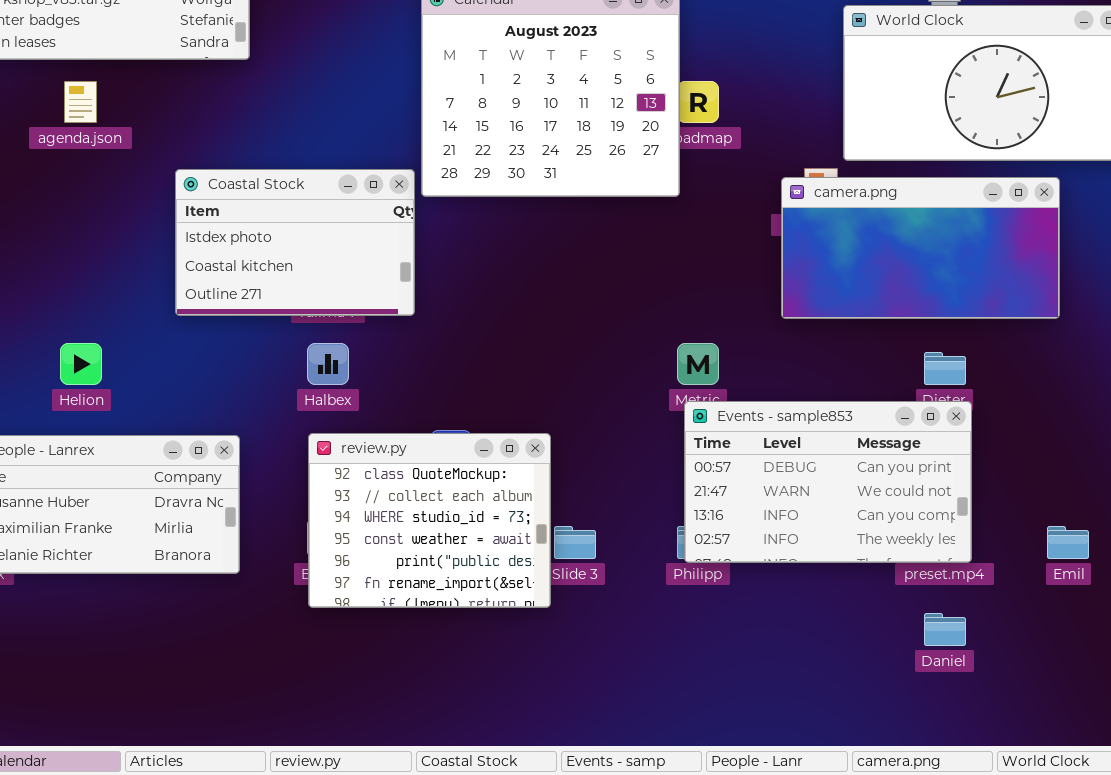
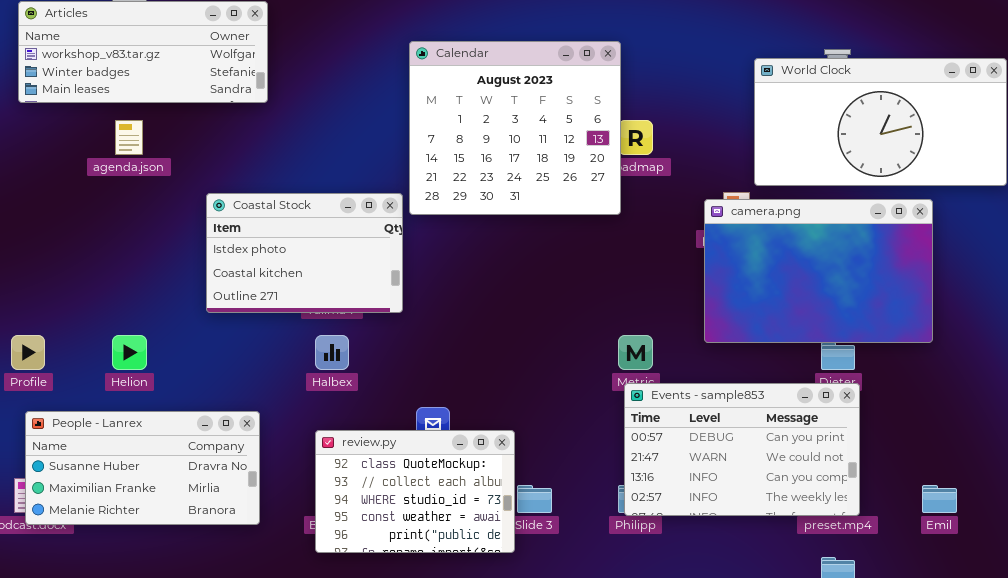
camera.png: [781,177,1060,319] -> [704,199,933,343], resized
review.py: [308,433,551,608] -> [315,430,515,553], resized

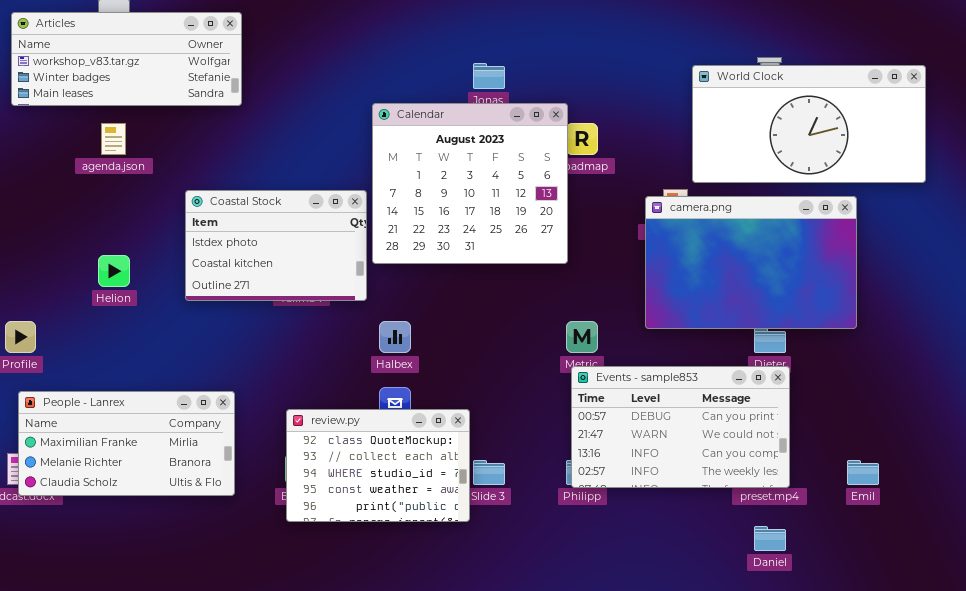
Calendar: [409,41,621,215] -> [372,103,568,264], moved
Helion: [112,335,147,370] -> [98,255,130,287], moved
Halbex: [315,335,349,370] -> [379,321,411,353], moved
People - Lanrex: [25,411,260,525] -> [18,391,235,496], scrolled down 1 row

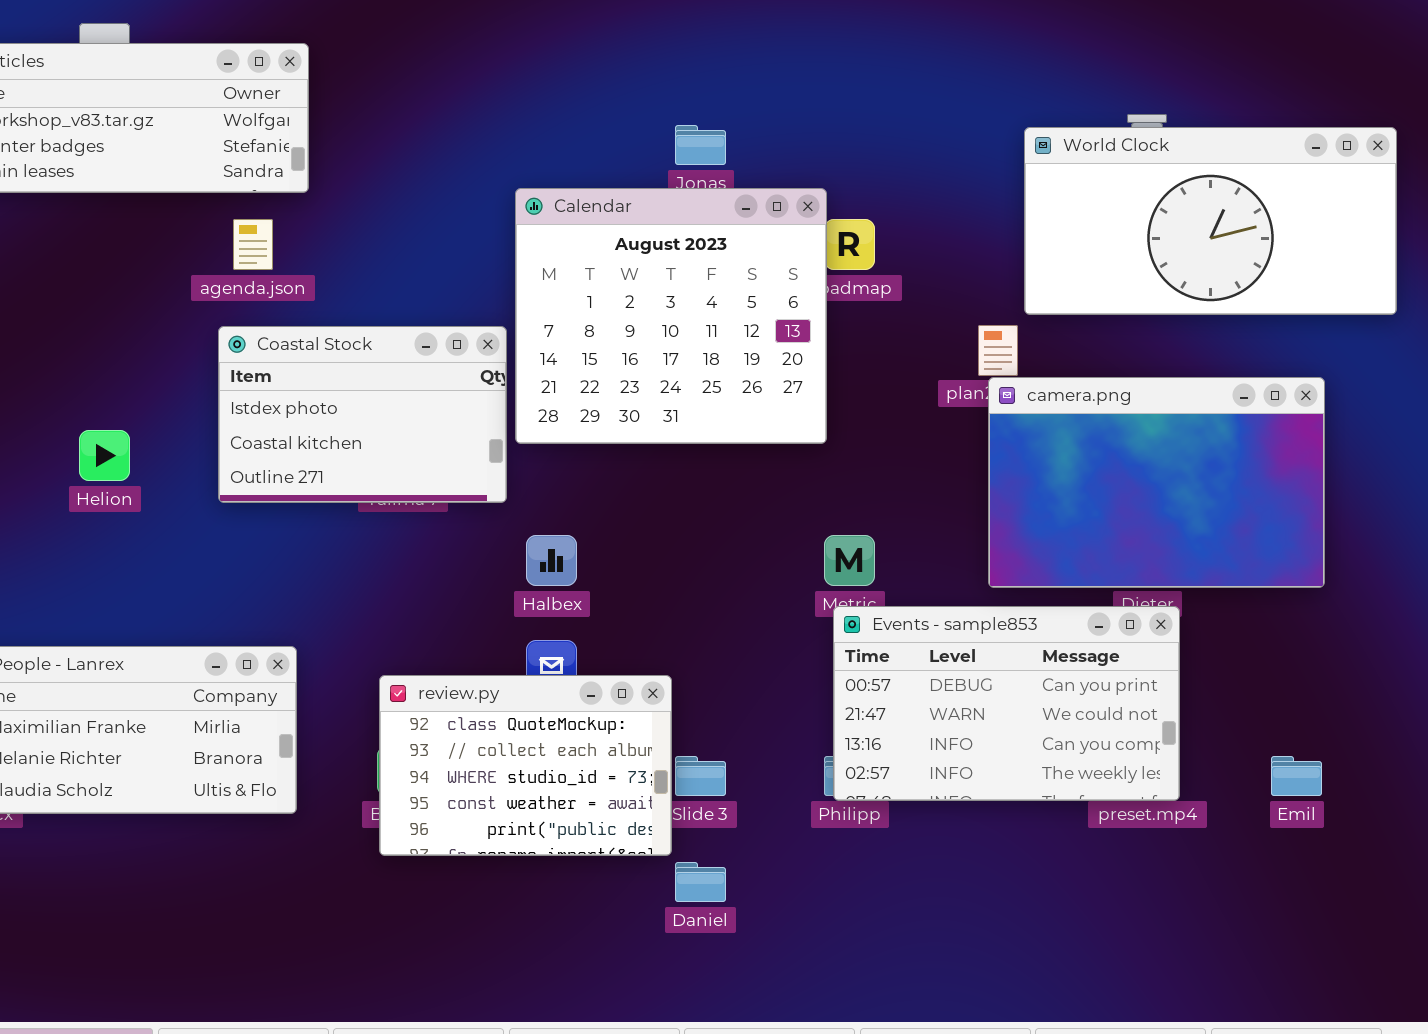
agenda.json: [101,123,126,155] -> [233,219,273,270], moved
camera.png: [645,196,857,329] -> [988,377,1325,588], moved
Daniel: [754,526,786,551] -> [675,862,726,902], moved

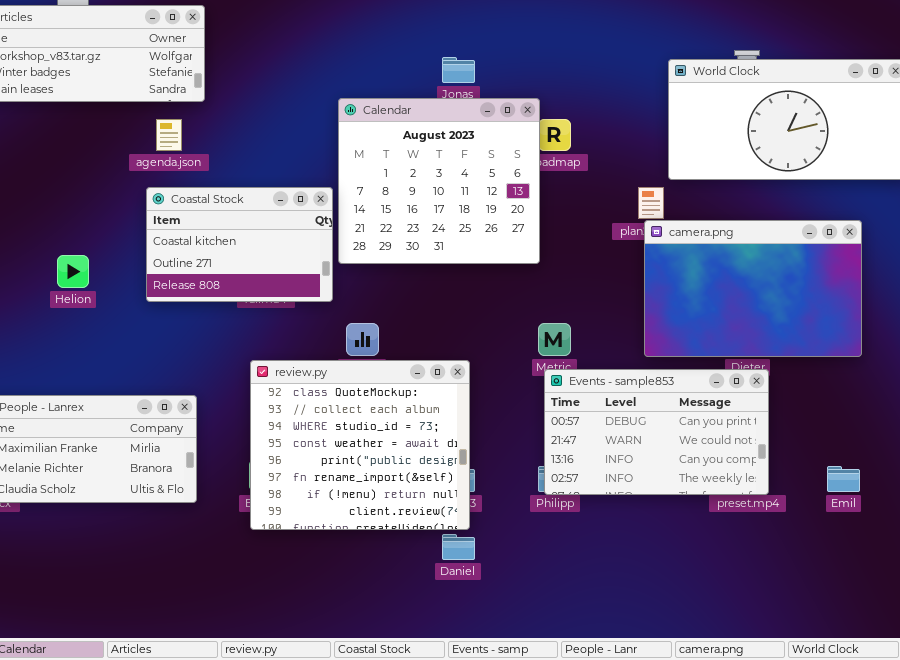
Coastal Stock: [218,326,507,503] -> [146,187,333,302], scrolled down 1 row
review.py: [379,675,672,856] -> [250,360,470,530], resized

